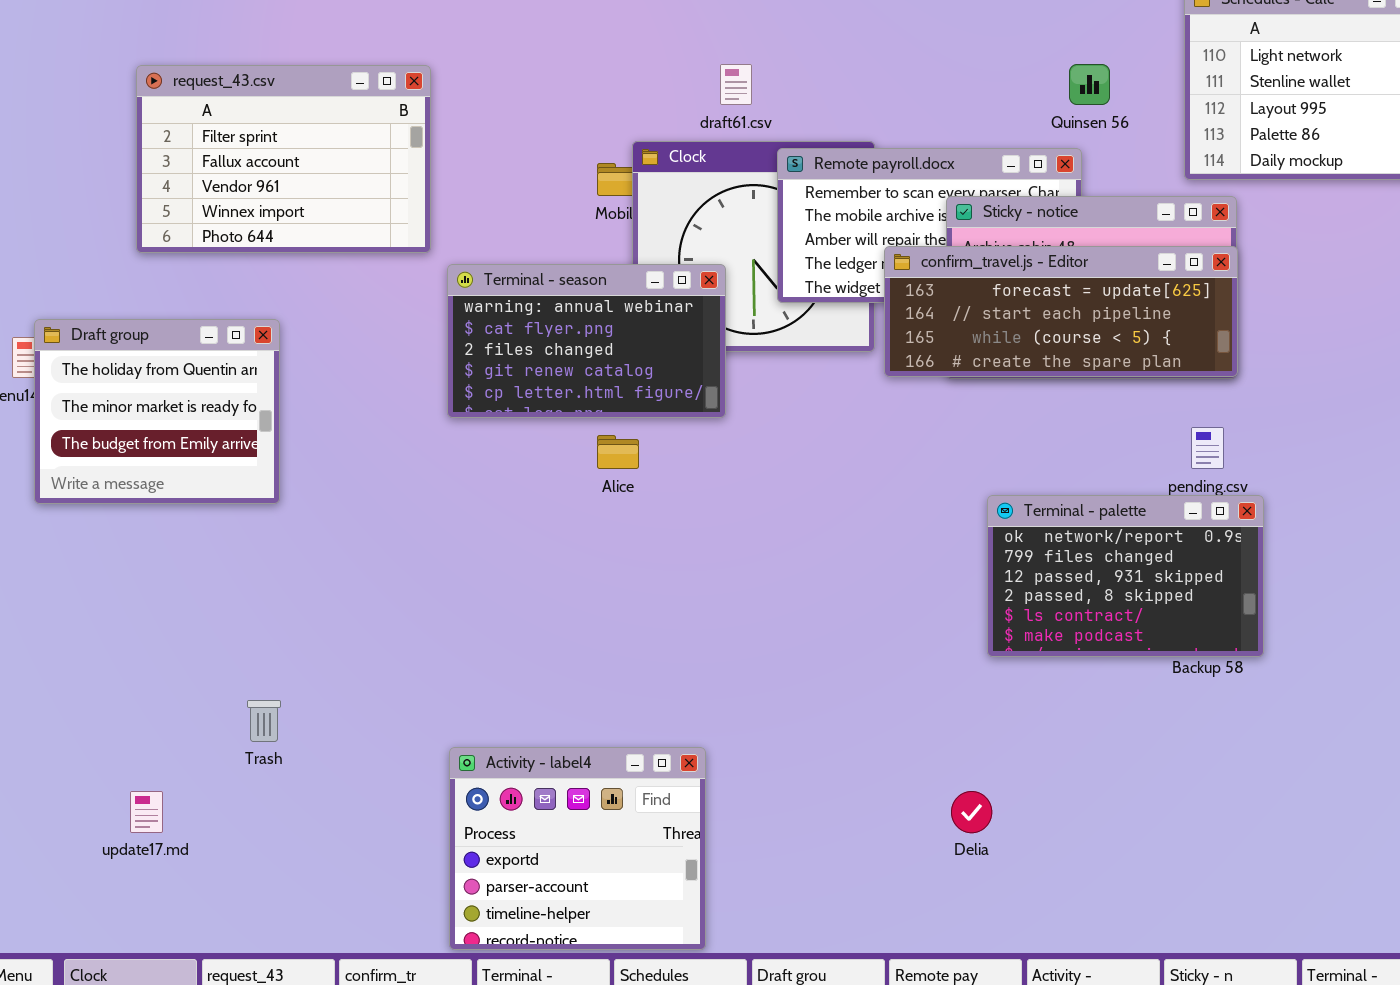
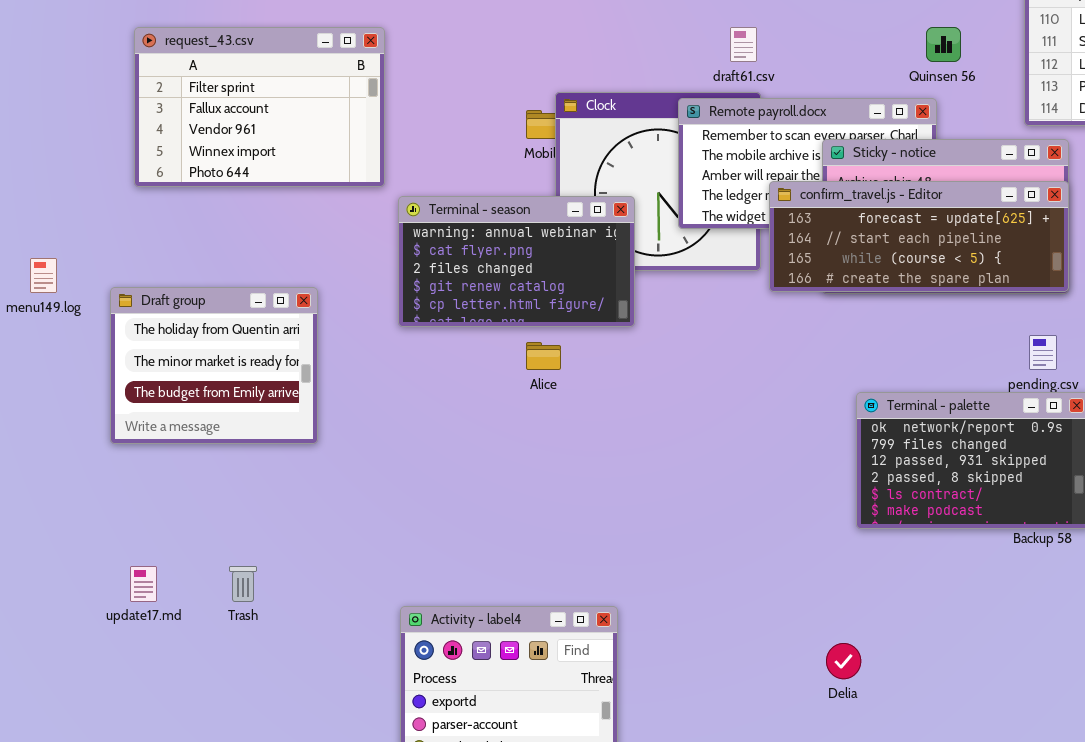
draft61.csv: [720,64,752,105] -> [730,27,757,62], moved
Draft group: [34,319,280,504] -> [110,287,318,444], moved
update17.md: [130,791,163,833] -> [130,566,157,602], moved

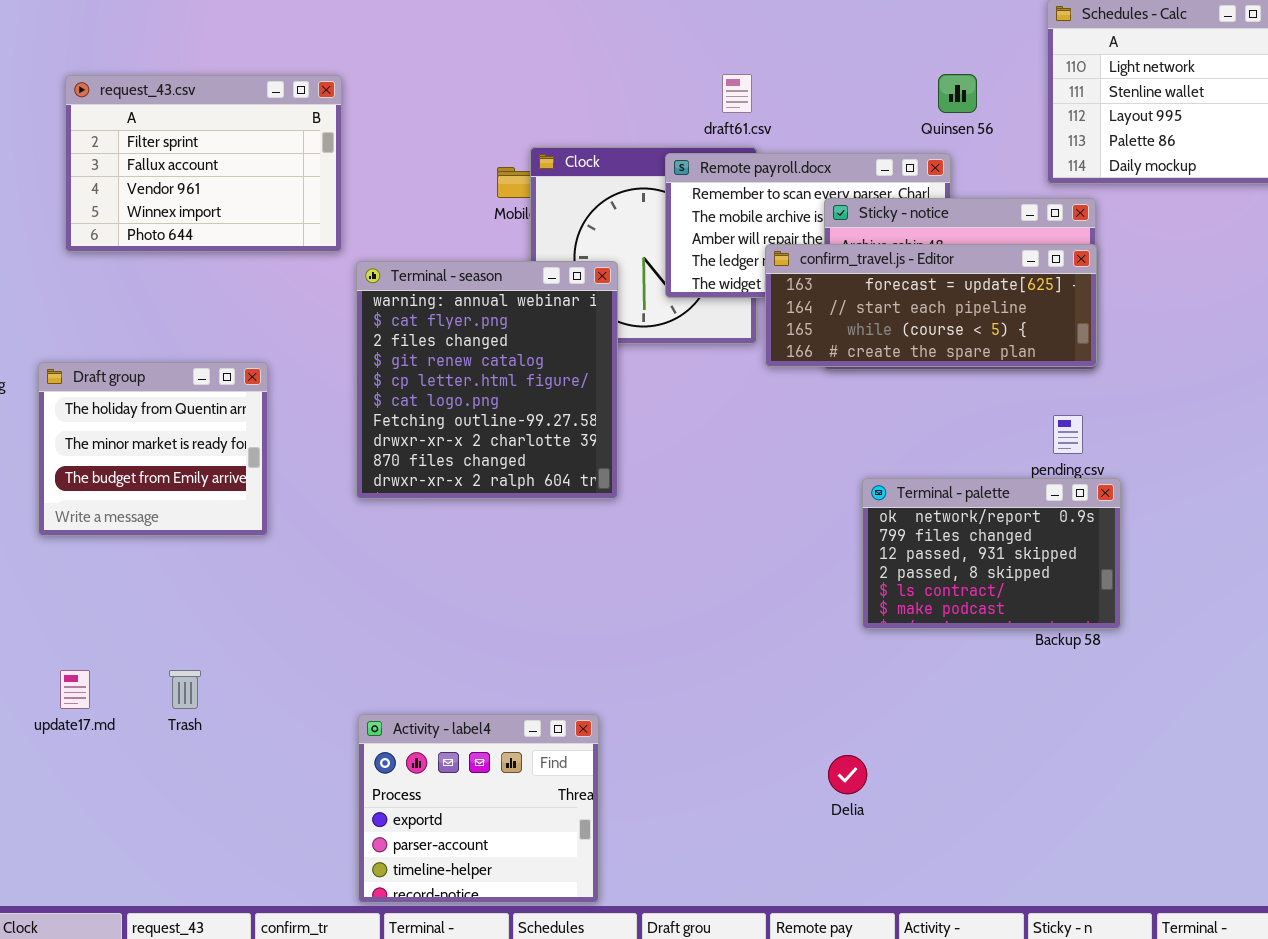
Terminal - season: [398,196,635,327] -> [356,261,618,499], resized

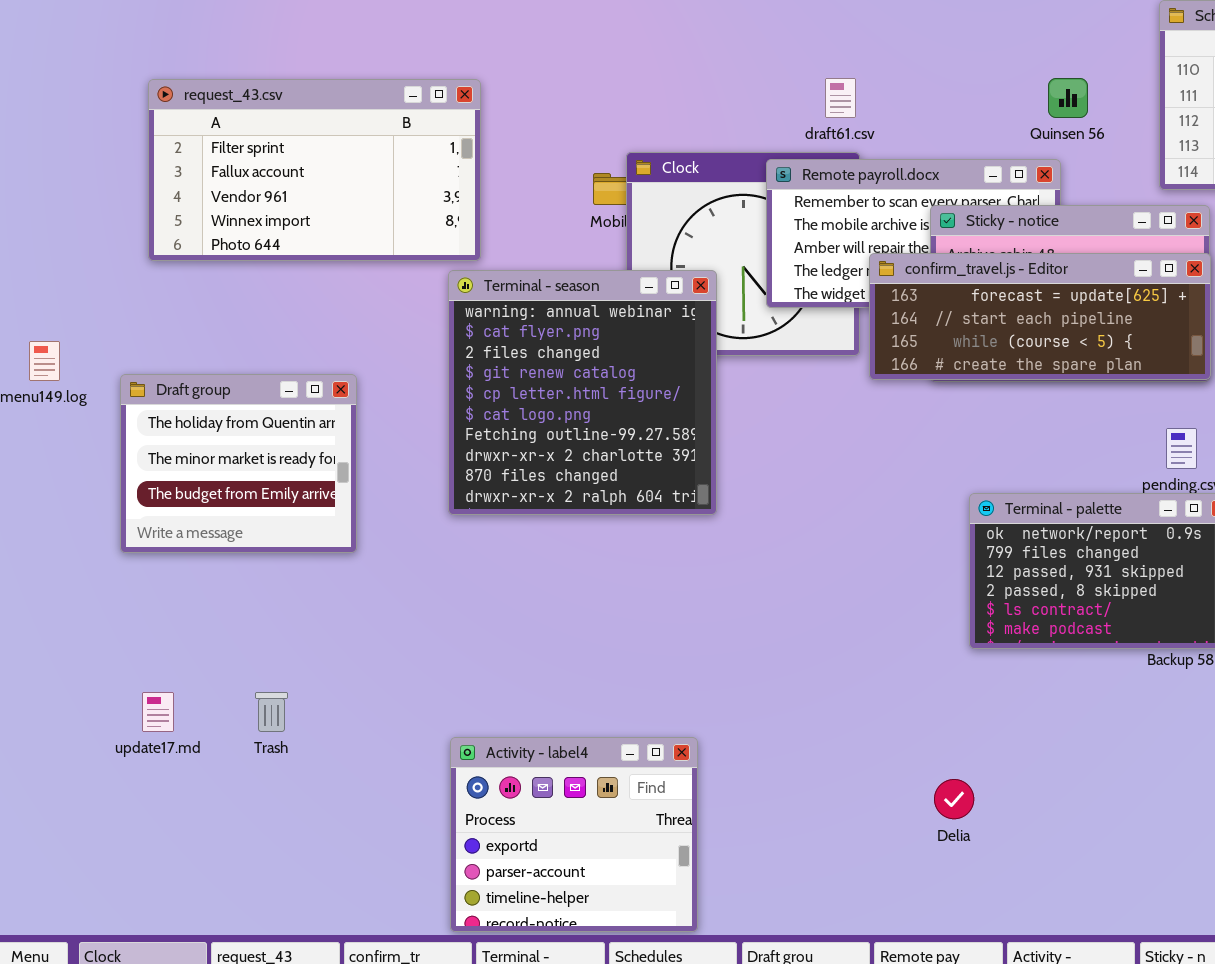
request_43.csv: [65,75,342,252] -> [148,79,481,261], resized

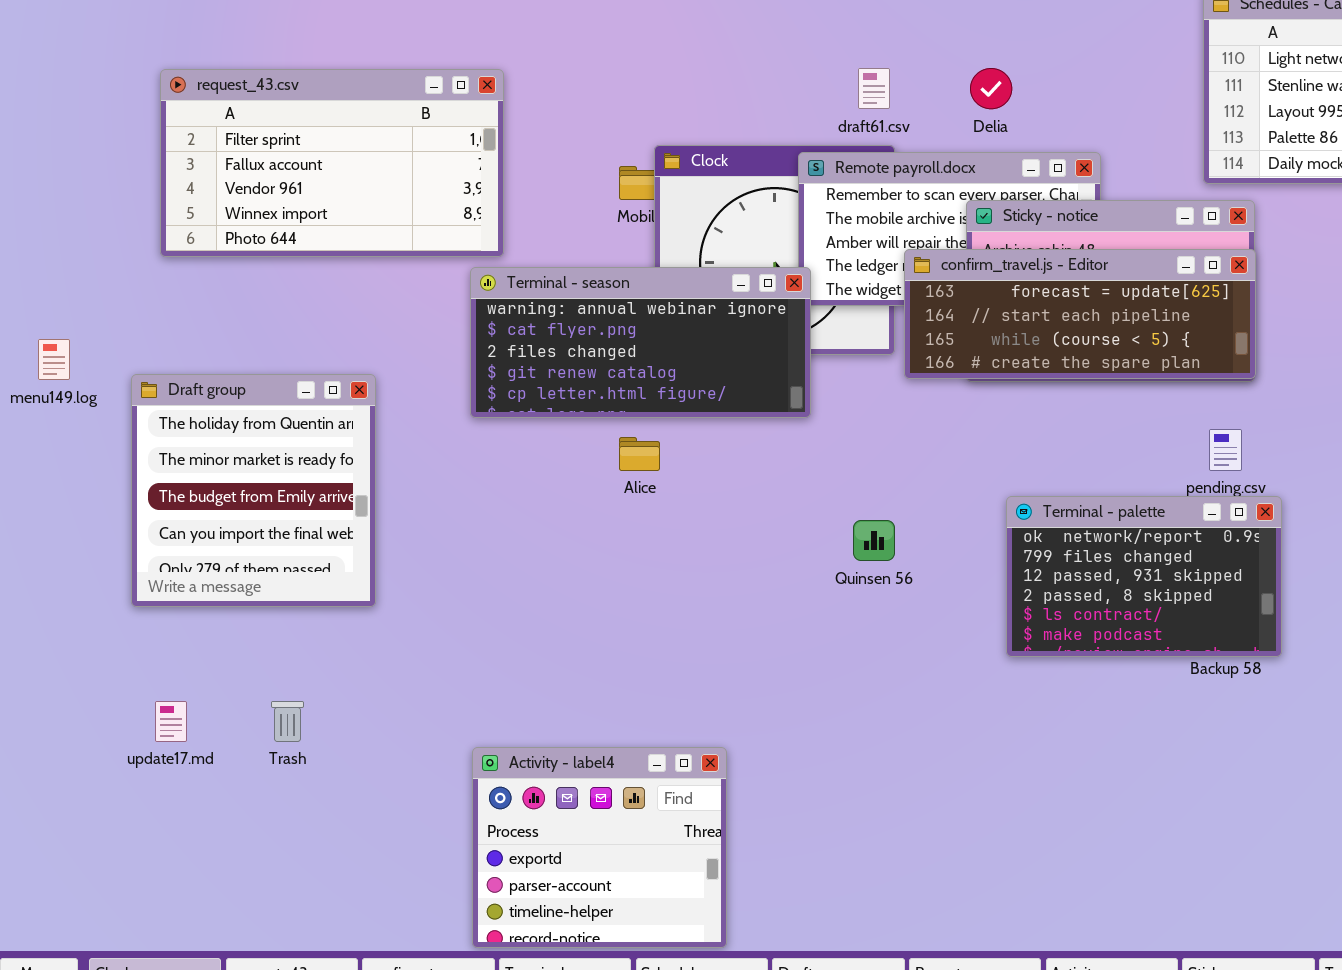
Quinsen 56: [1048,78,1088,118] -> [853,520,895,561], moved
Terminal - season: [448,270,717,515] -> [470,267,811,418], resized
Draft group: [120,374,357,553] -> [131,374,376,607], resized
Delia: [934,779,974,819] -> [970,68,1012,109], moved

